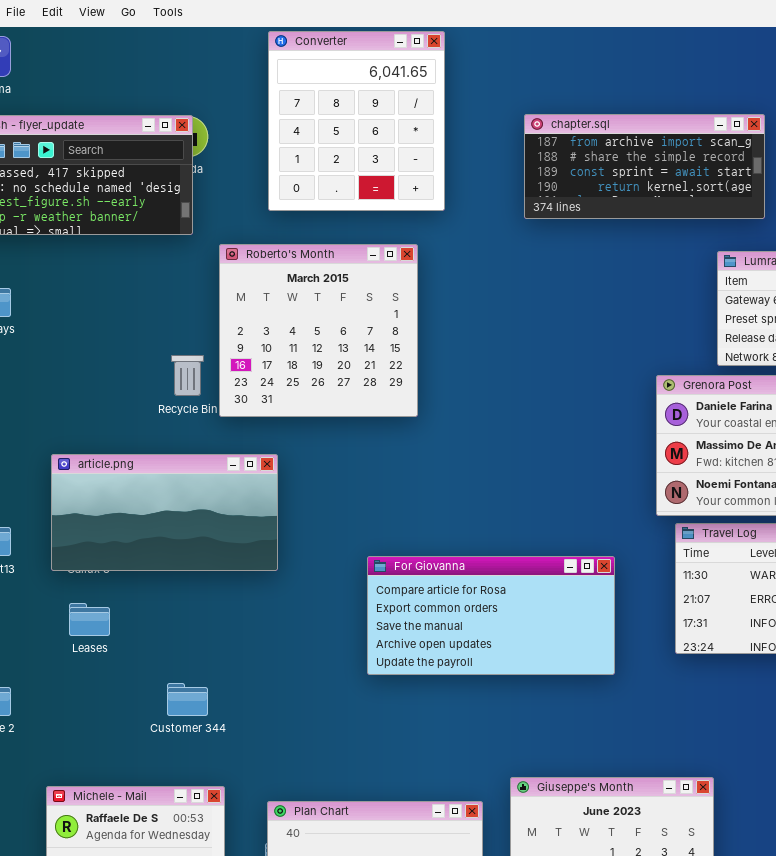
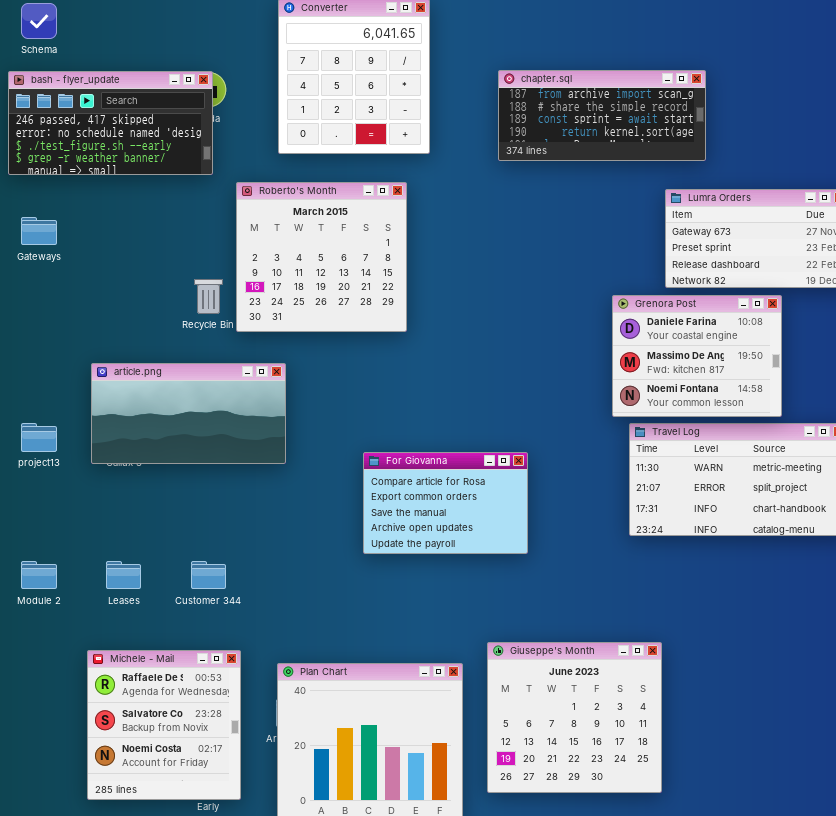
For Giovanna: [367,556,615,675] -> [363,452,528,554], resized
Leases: [69,603,110,636] -> [106,561,141,589], moved

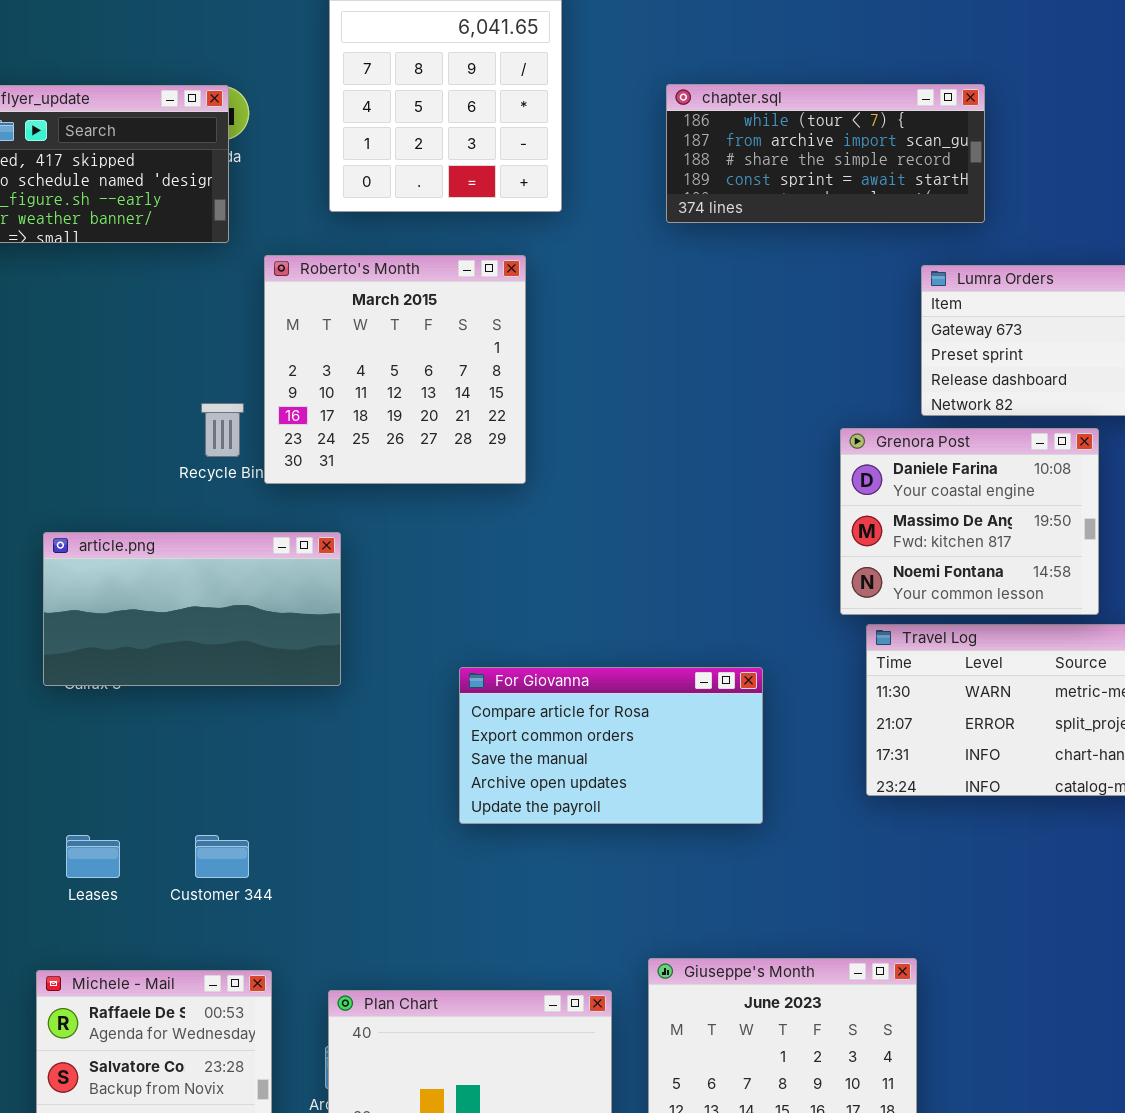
chapter.sql: [498,70,706,161] -> [666,84,985,223], scrolled up 1 row
For Giovanna: [363,452,528,554] -> [459,667,763,824], resized

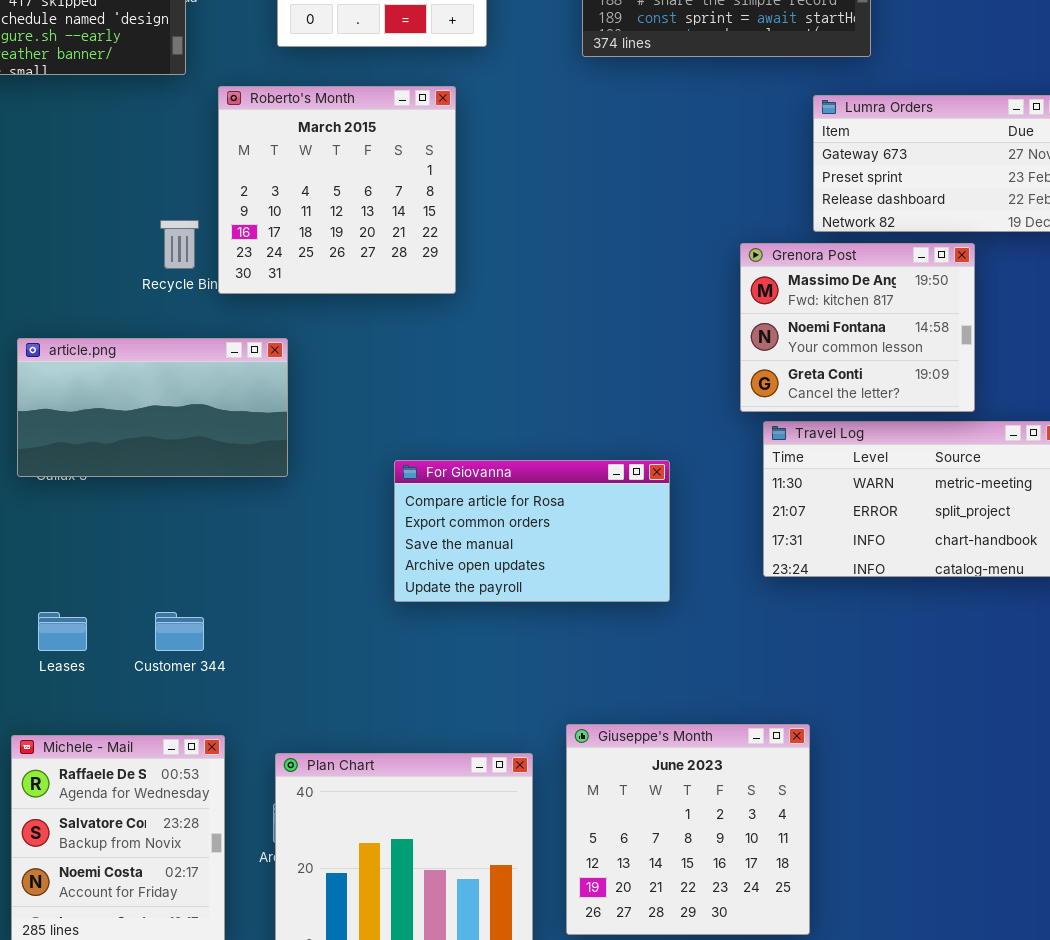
Grenora Post: [840,428,1099,615] -> [740,243,975,412], scrolled down 1 row

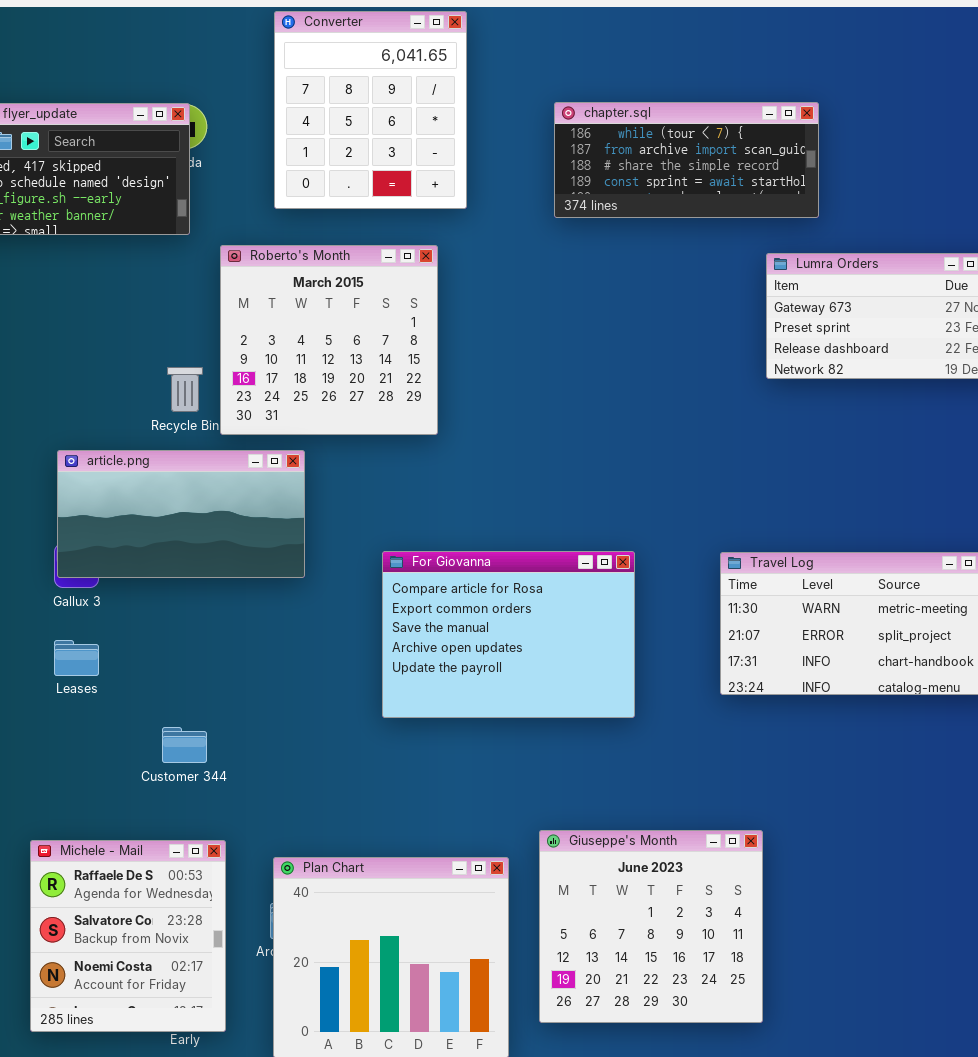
Grenora Post: [740,243,975,412] -> none, closed
article.png: [17,338,288,477] -> [57,450,305,578], moved
For Giovanna: [394,460,670,602] -> [382,551,635,718], resized
Leases: [38,612,87,651] -> [54,640,99,676], moved

